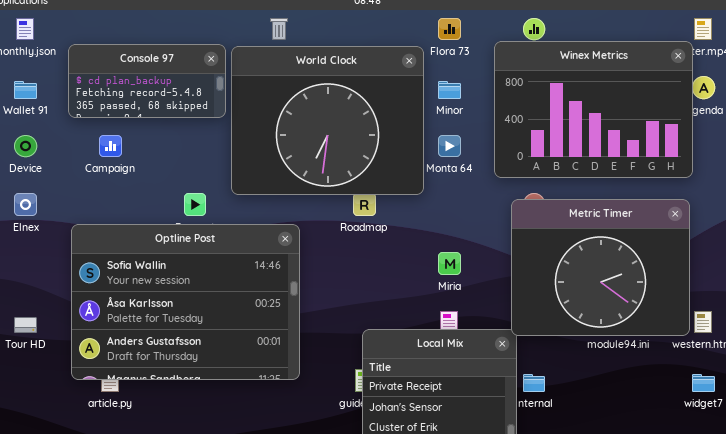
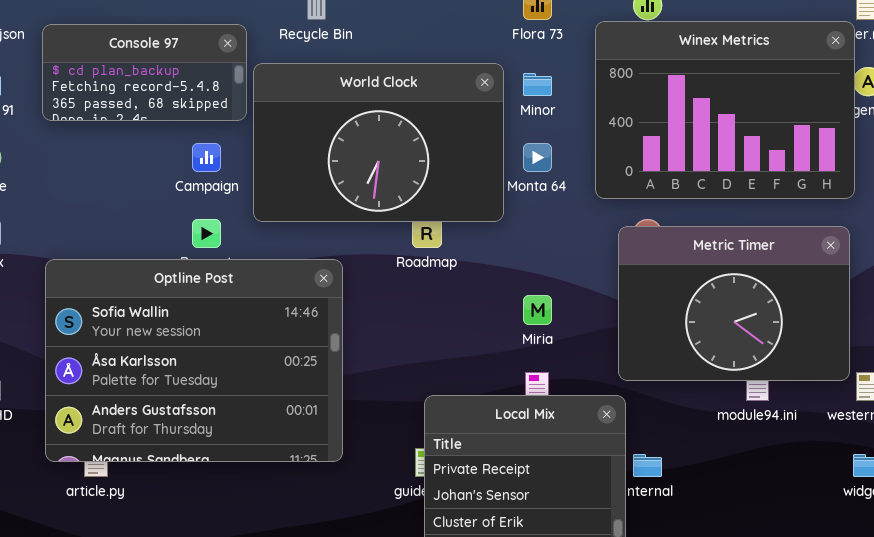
World Clock: [231,46,424,195] -> [253,63,504,222], resized
Campaign: [99,135,122,157] -> [192,143,221,172], moved
Metric Timer: [511,199,690,336] -> [618,226,850,381], resized

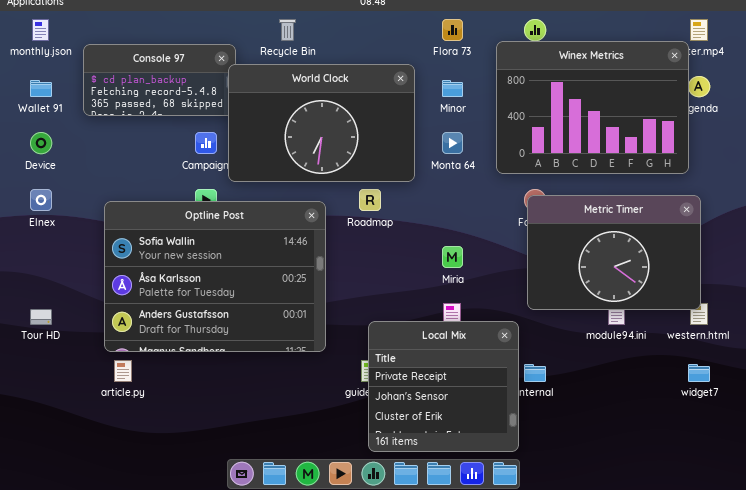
World Clock: [253,63,504,222] -> [228,64,415,182], moved
Metric Timer: [618,226,850,381] -> [527,195,701,310], moved
Optline Post: [45,259,343,462] -> [104,201,326,352], moved

